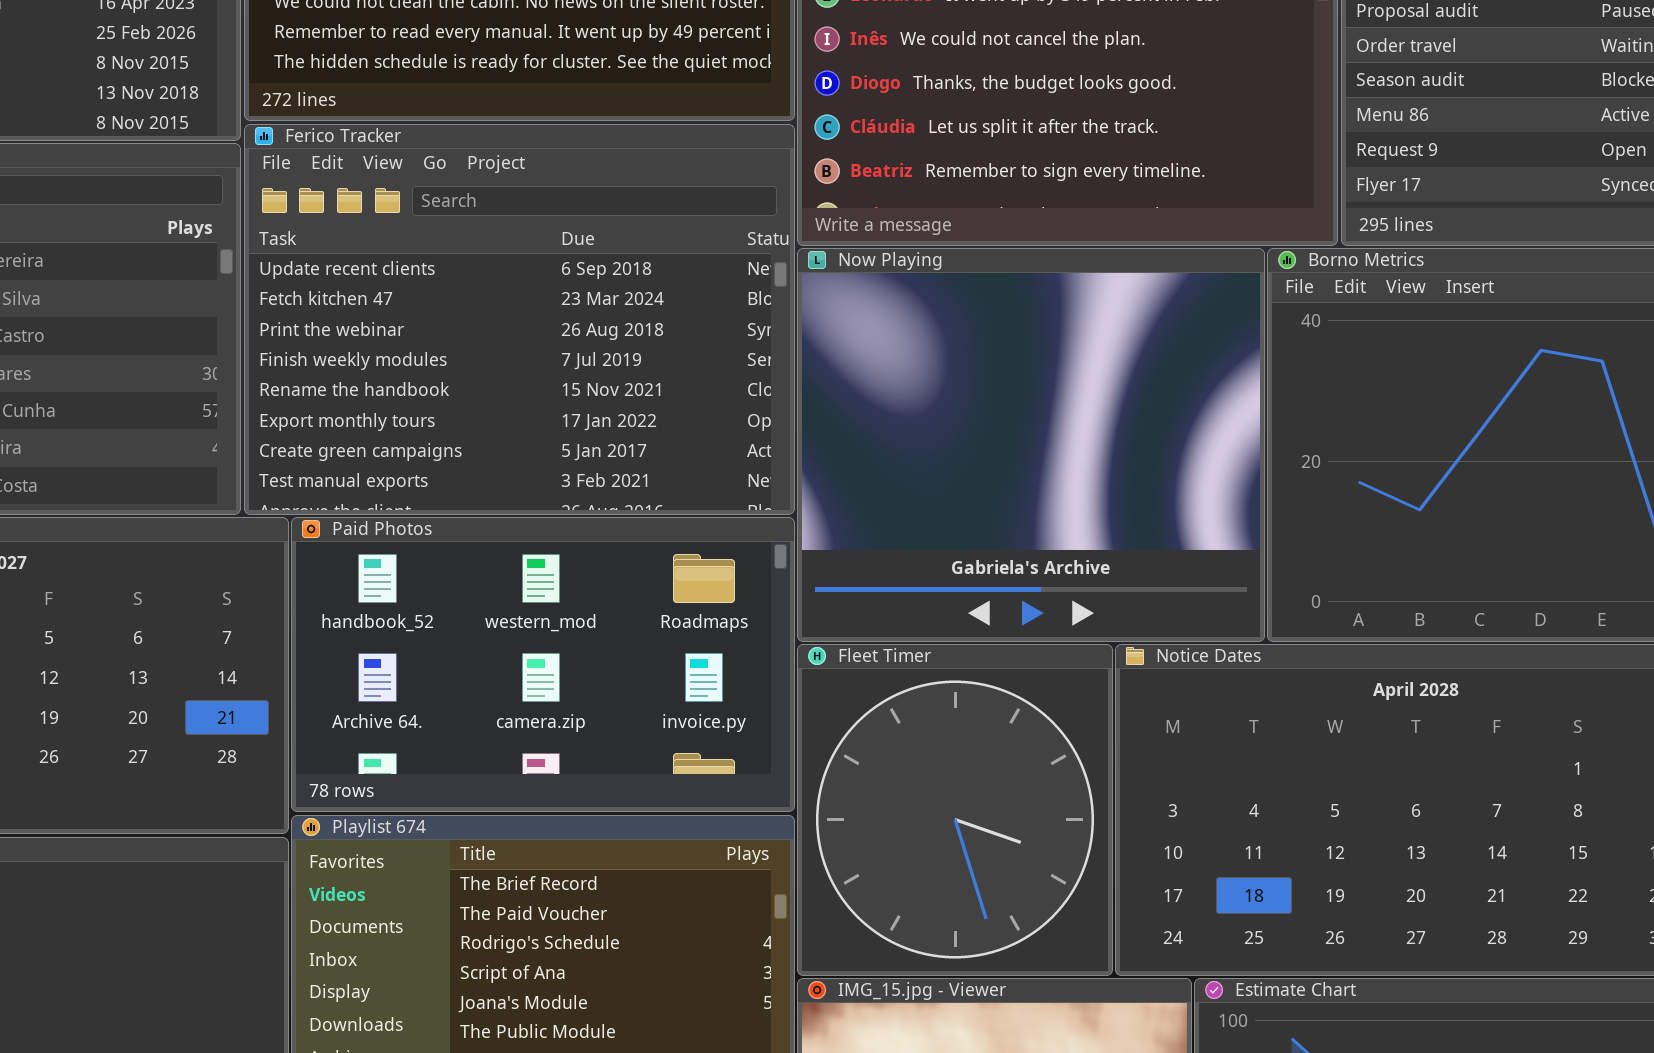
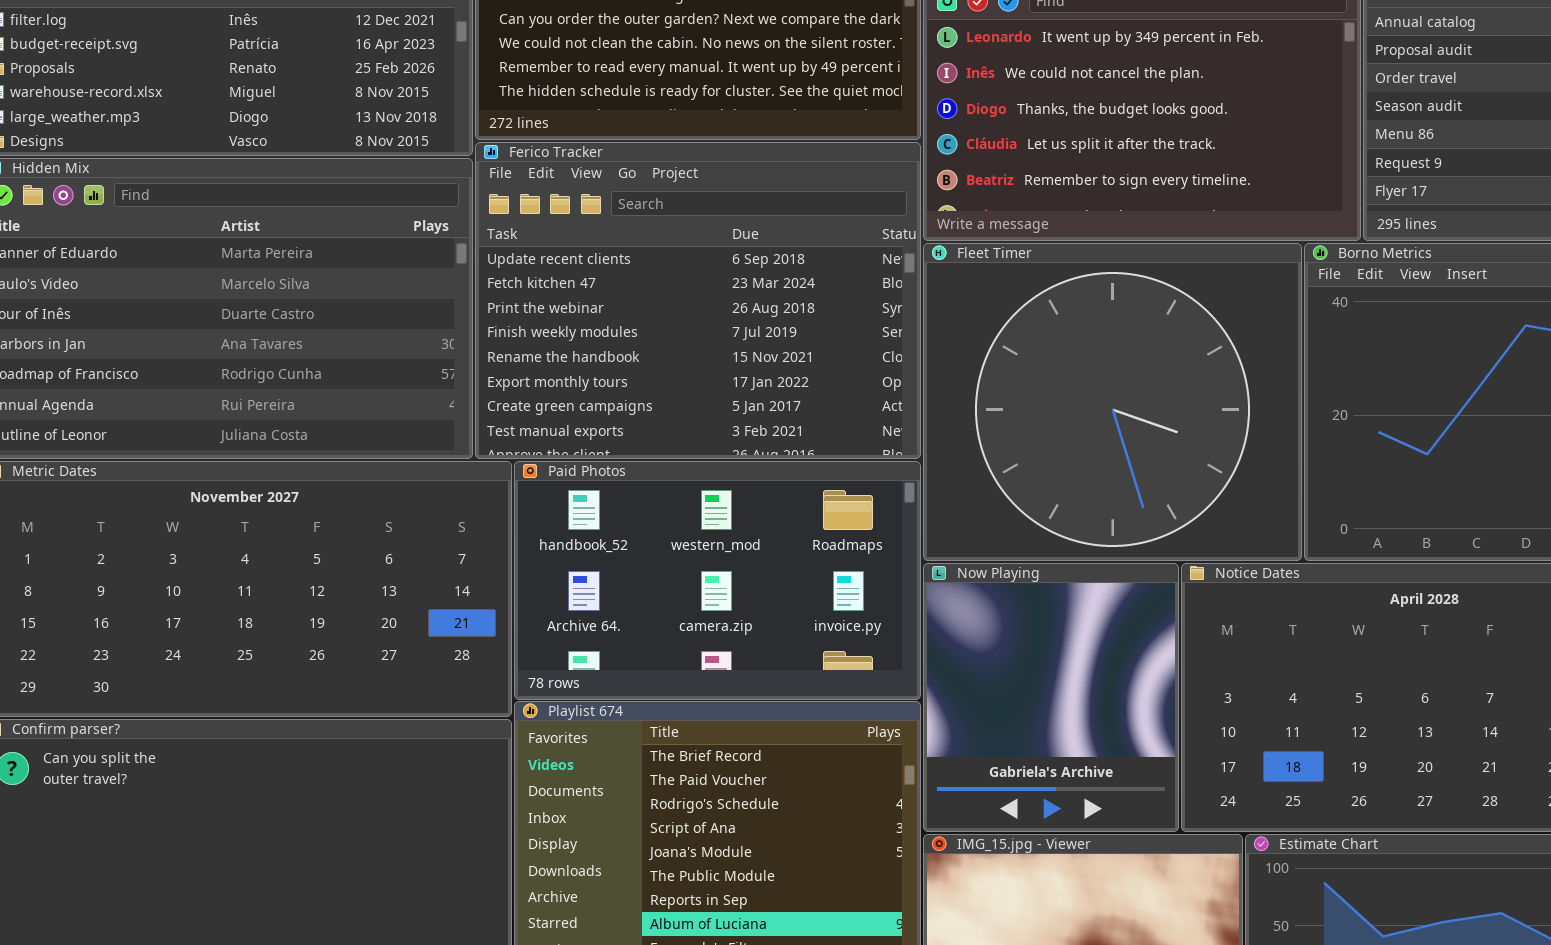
Now Playing: [797,248,1265,642] -> [923,563,1179,832], moved, resized
Fleet Timer: [797,644,1113,976] -> [923,243,1302,561], moved, resized

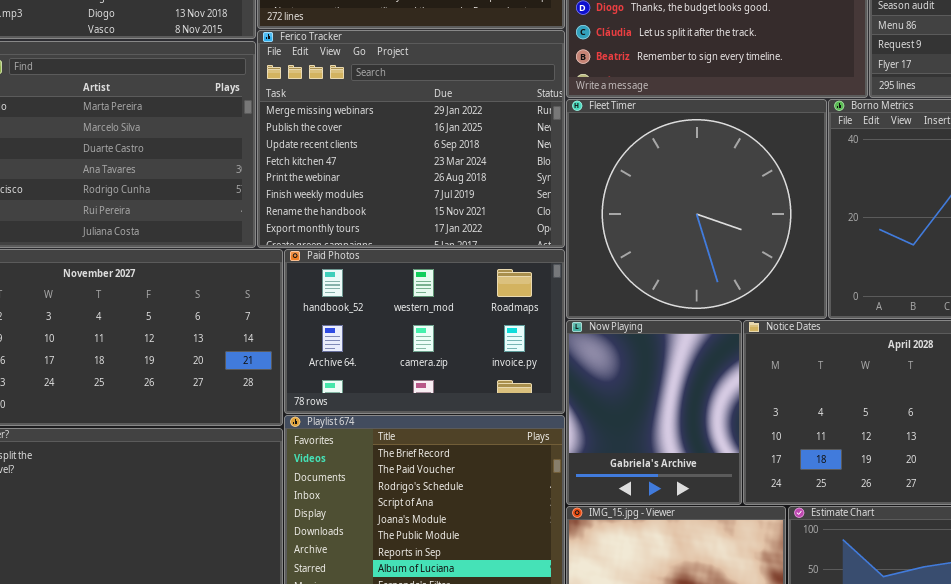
Ferico Tracker: [475,142,921,459] -> [257,30,565,248], scrolled up 2 rows

